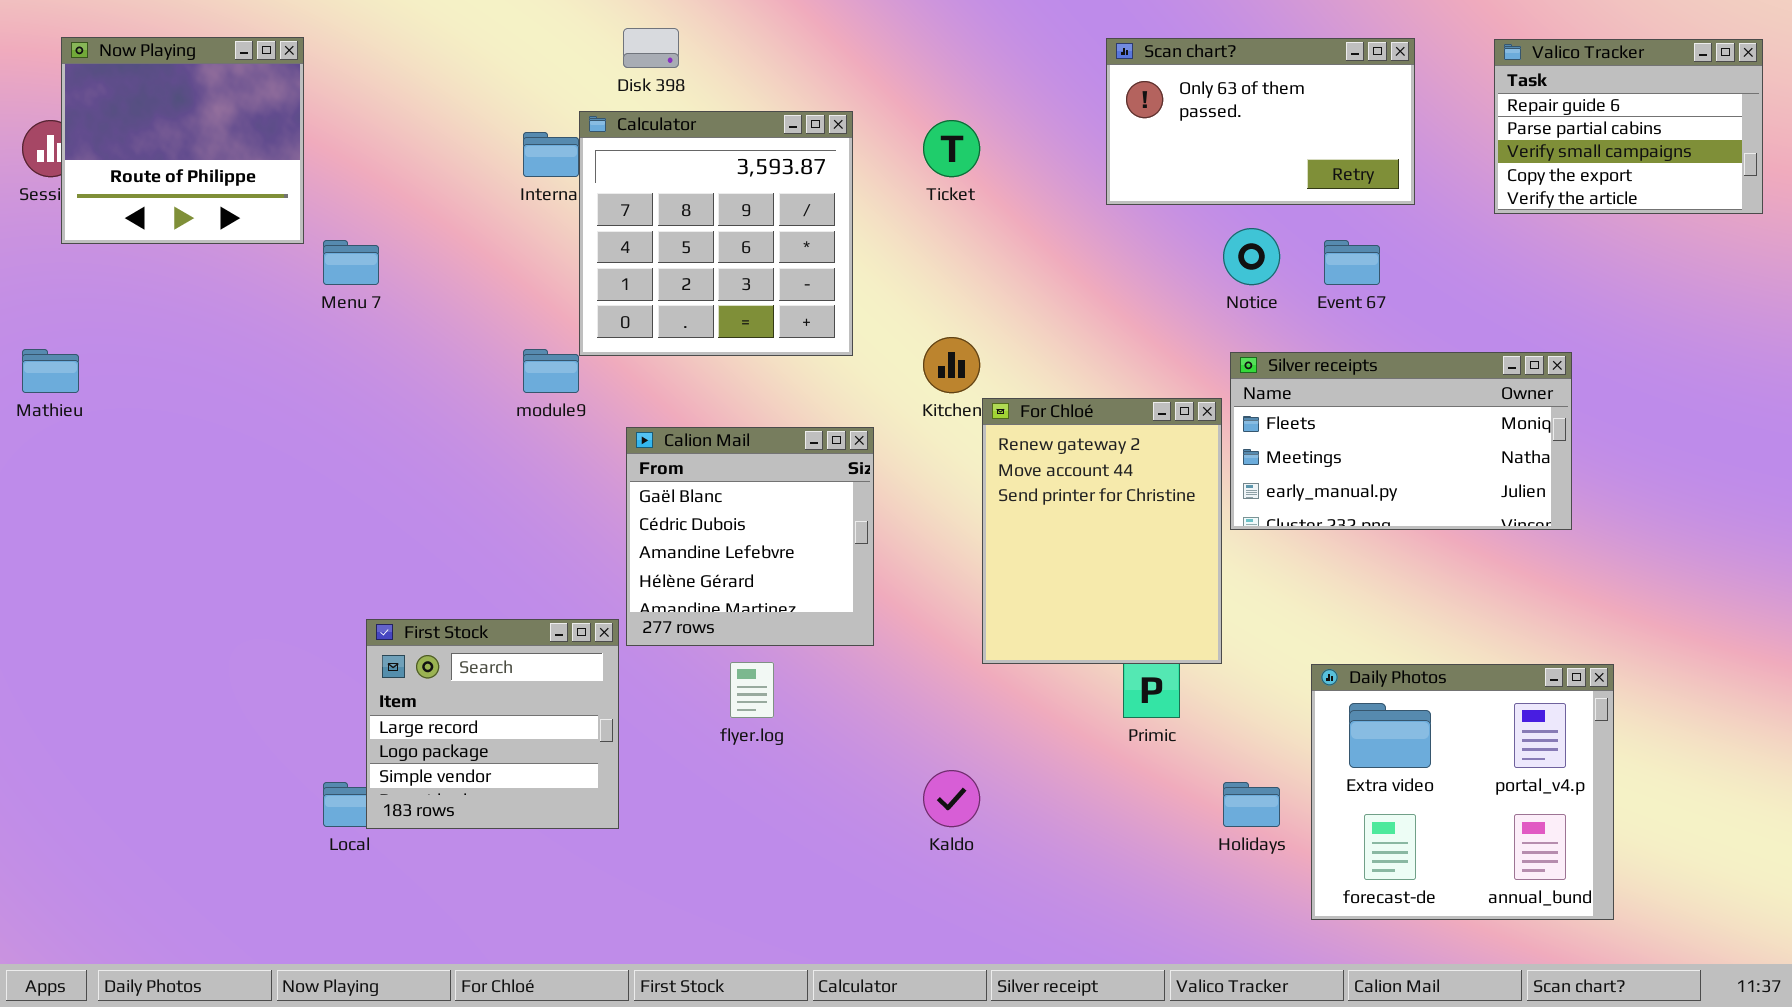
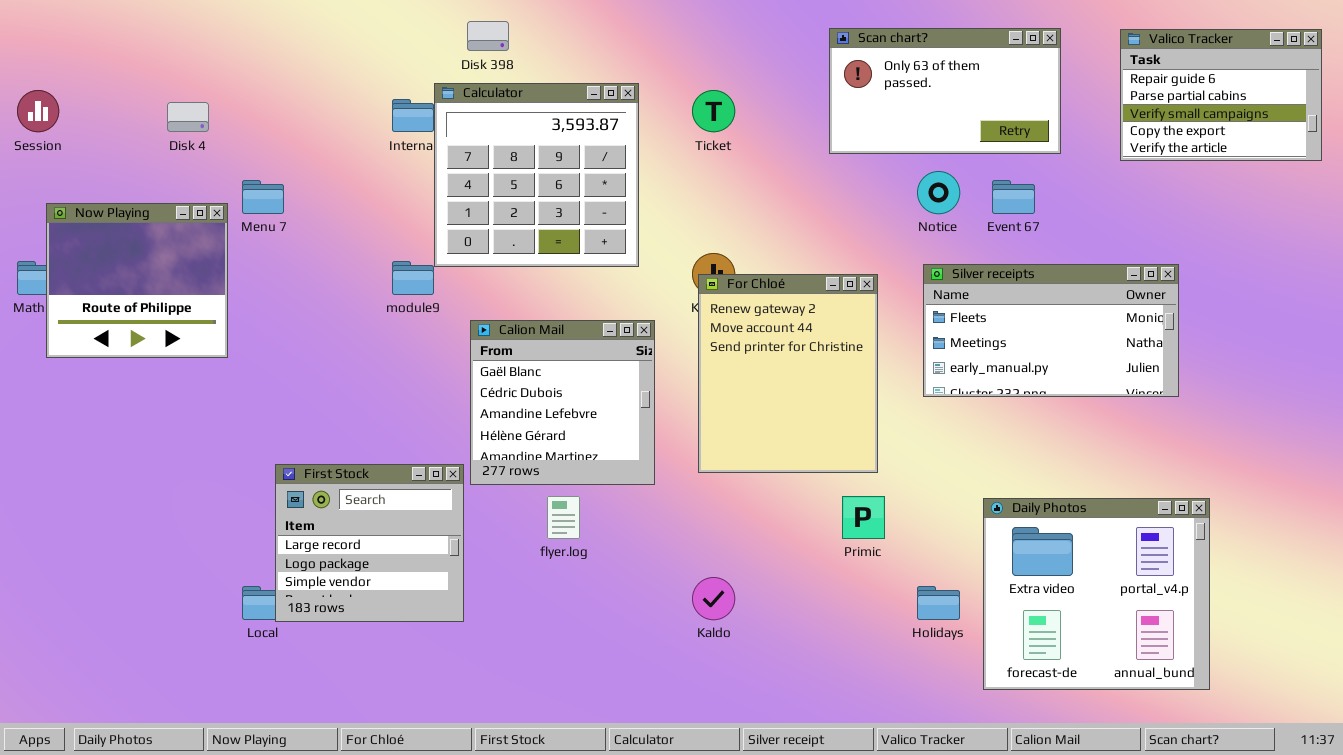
Now Playing: [61,37,304,244] -> [46,203,228,358], moved
For Chloé: [982,398,1222,664] -> [698,274,878,473], moved

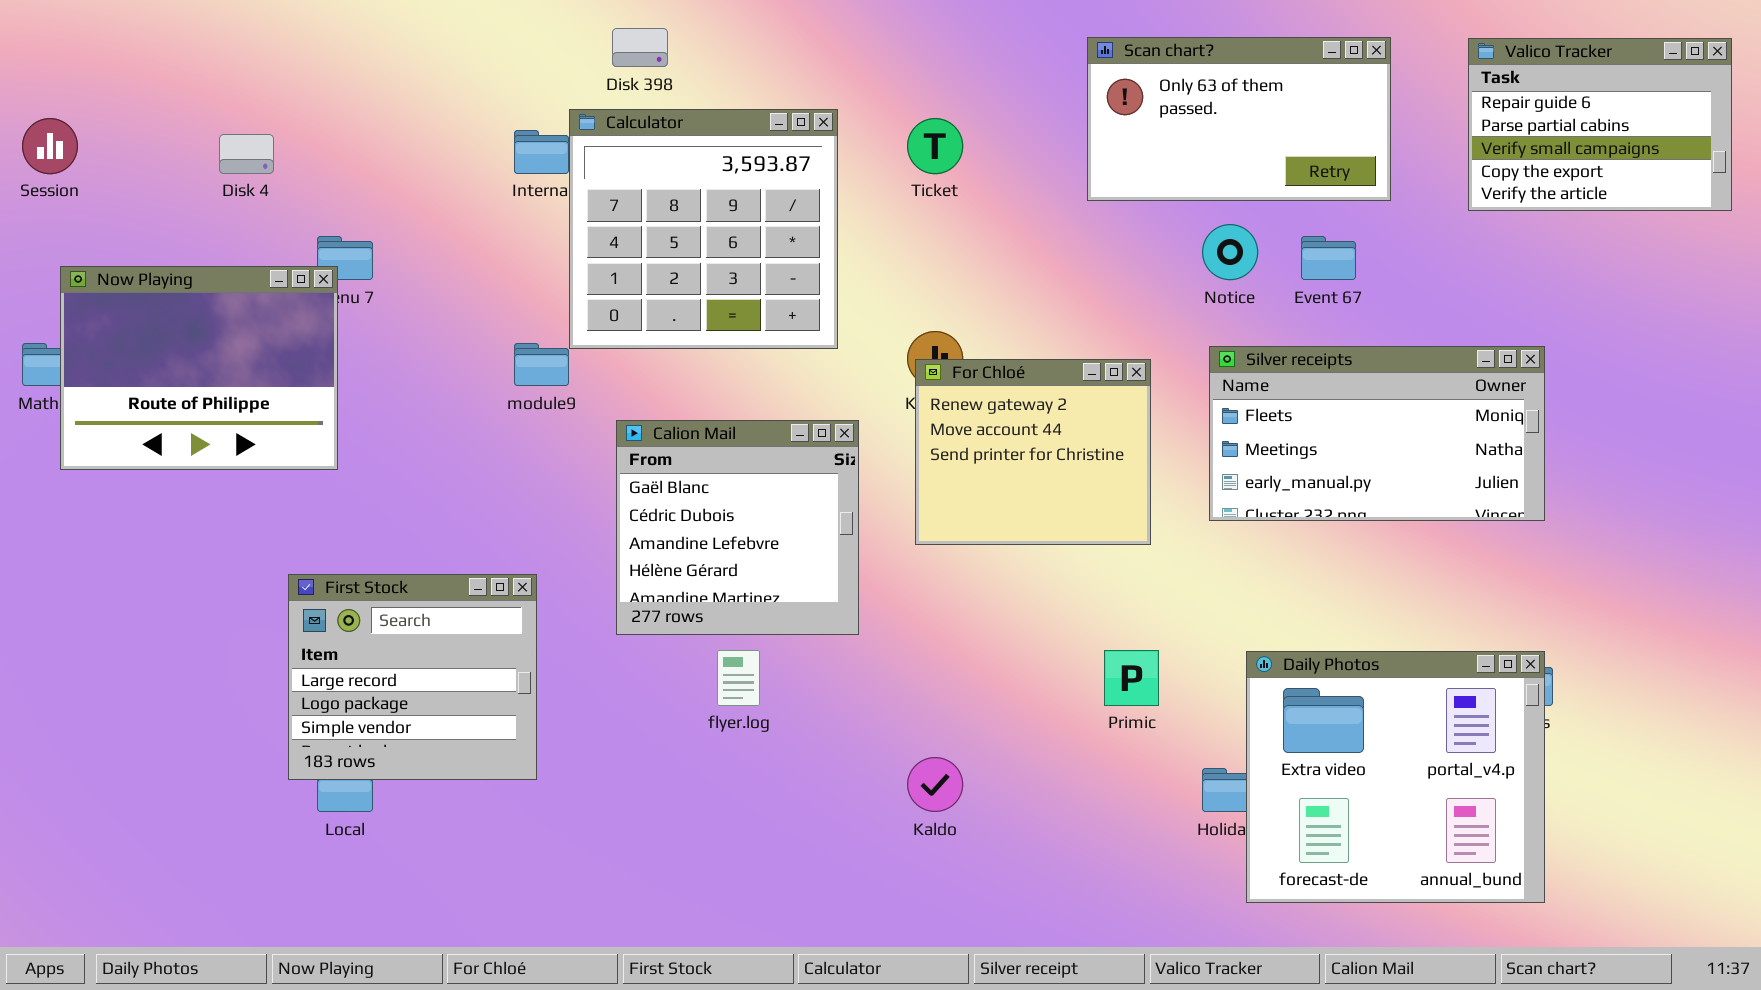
Now Playing: [46,203,228,358] -> [60,266,338,470], resized
For Chloé: [698,274,878,473] -> [915,359,1151,545], resized
First Stock: [275,464,464,622] -> [288,574,537,780], moved
Daily Photos: [983,498,1210,690] -> [1246,651,1545,903], moved

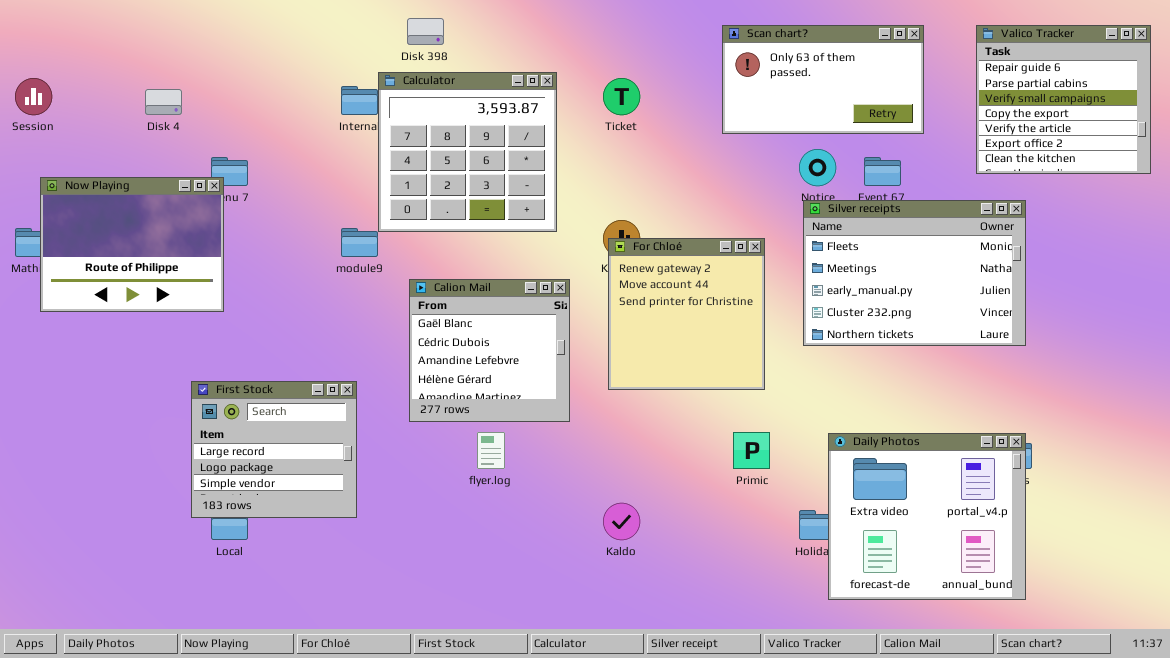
Valico Tracker: [1468,38,1732,211] -> [976,25,1151,174], resized
Silver receipts: [1209,346,1545,521] -> [803,200,1026,346], resized
For Chloé: [915,359,1151,545] -> [608,238,765,390], resized

